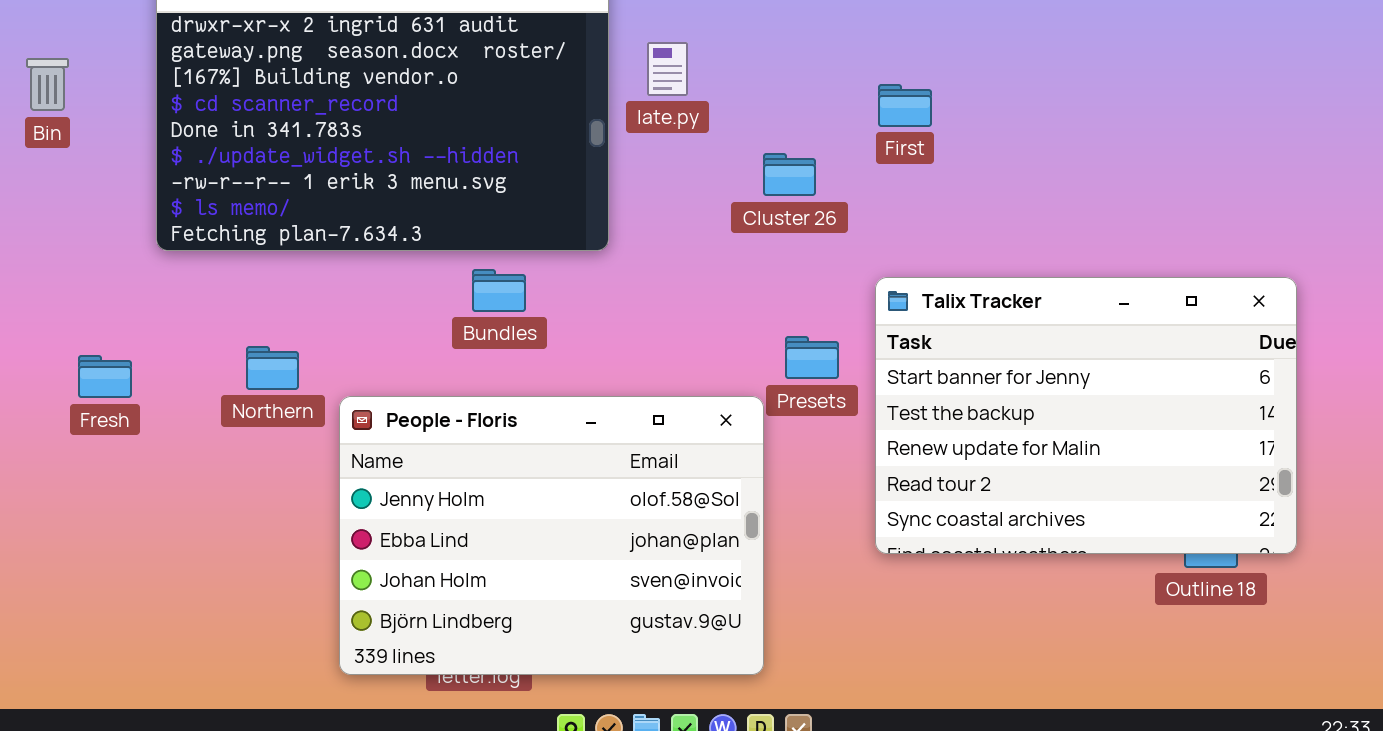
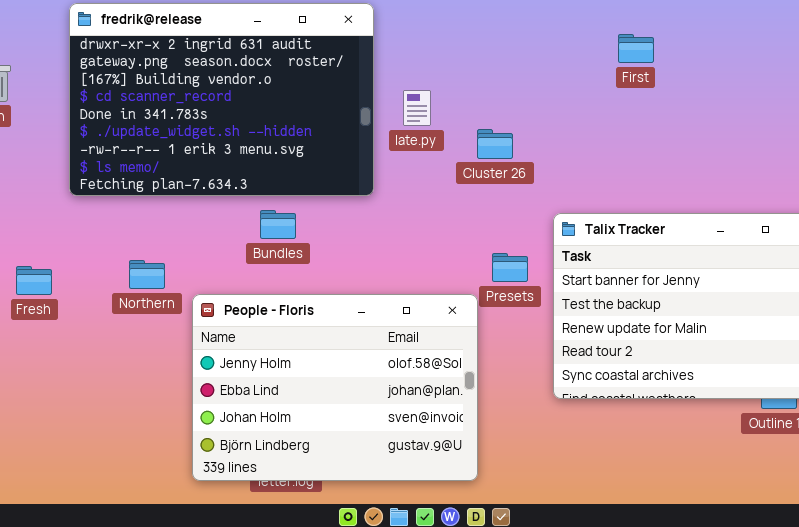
late.py: [647,42,688,96] -> [403,90,431,126], moved
First: [878,84,932,127] -> [618,34,654,63], moved
Bundles: [472,269,526,312] -> [260,210,296,239], moved

